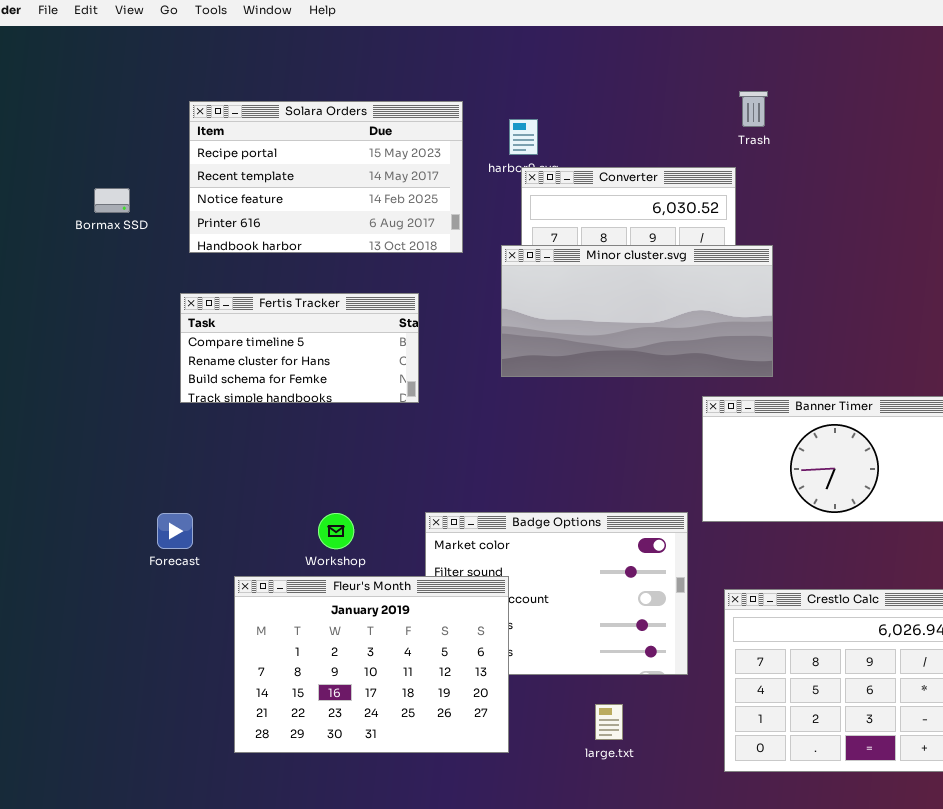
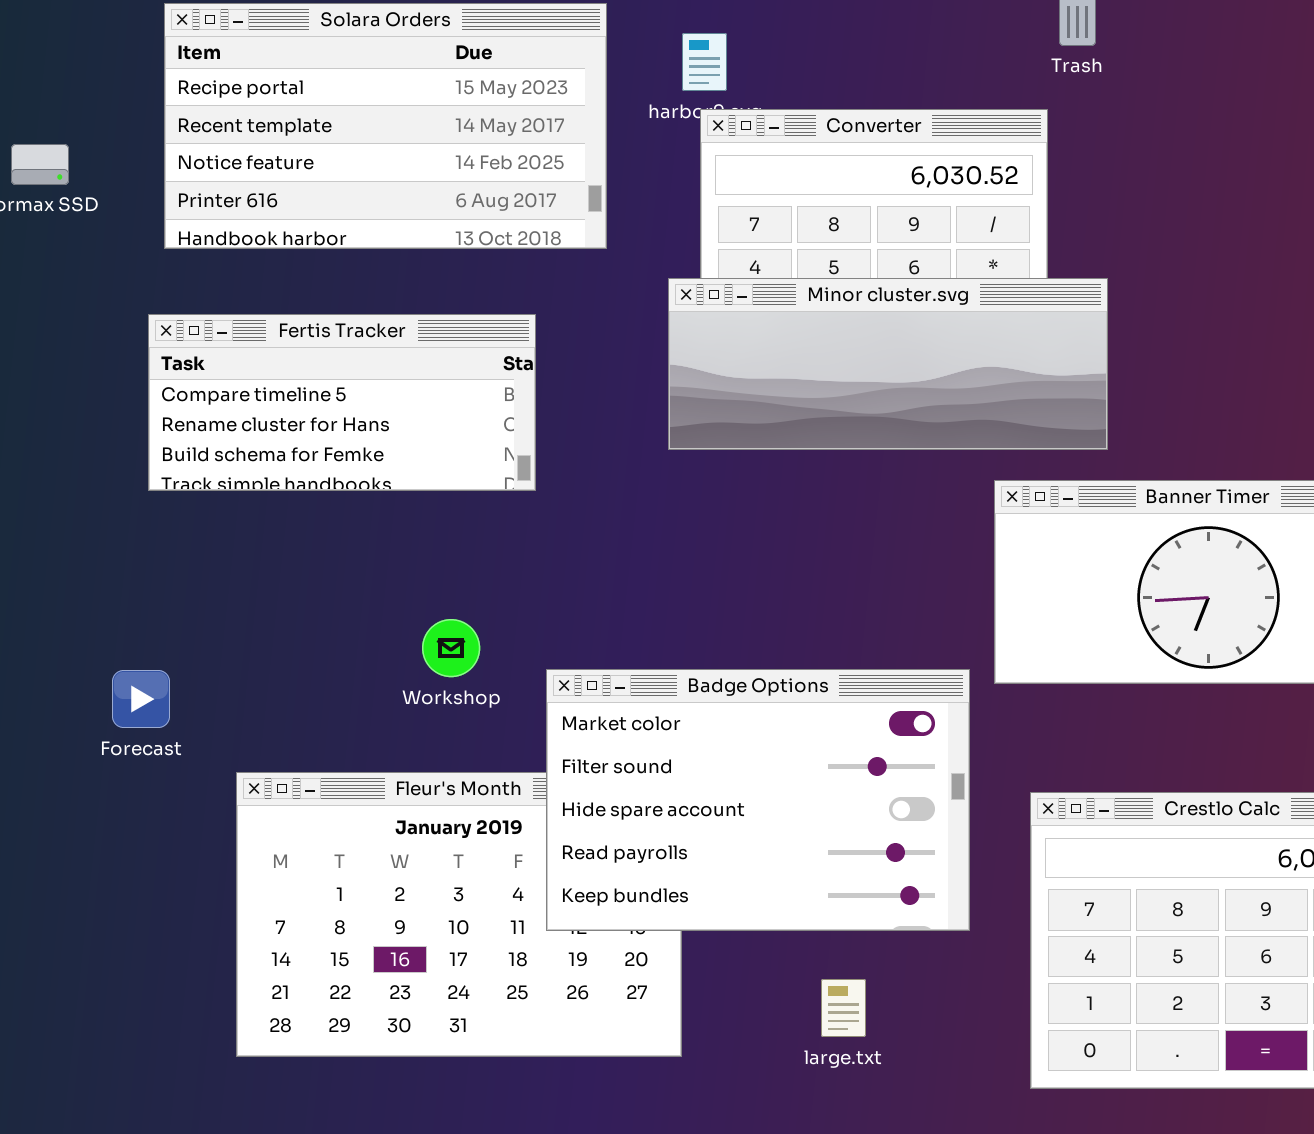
Minor cluster.svg: [501,245,773,377] -> [668,278,1108,450], resized
Badge Options: [425,512,688,675] -> [546,669,970,931], raised
Workshop: [318,513,354,549] -> [422,619,480,677], moved

